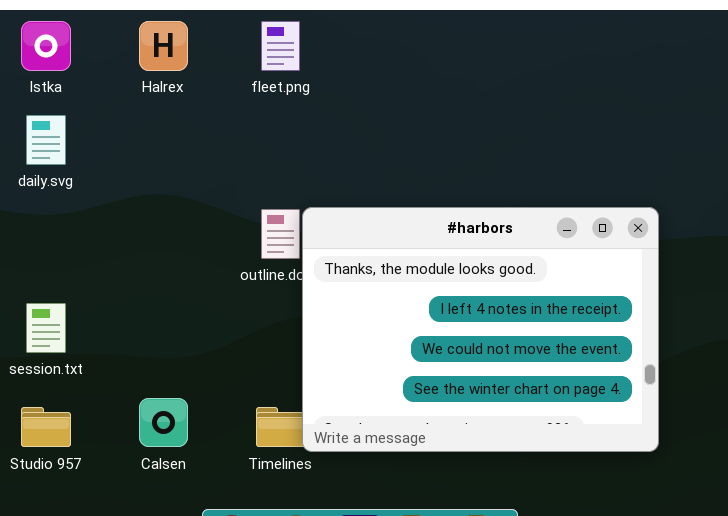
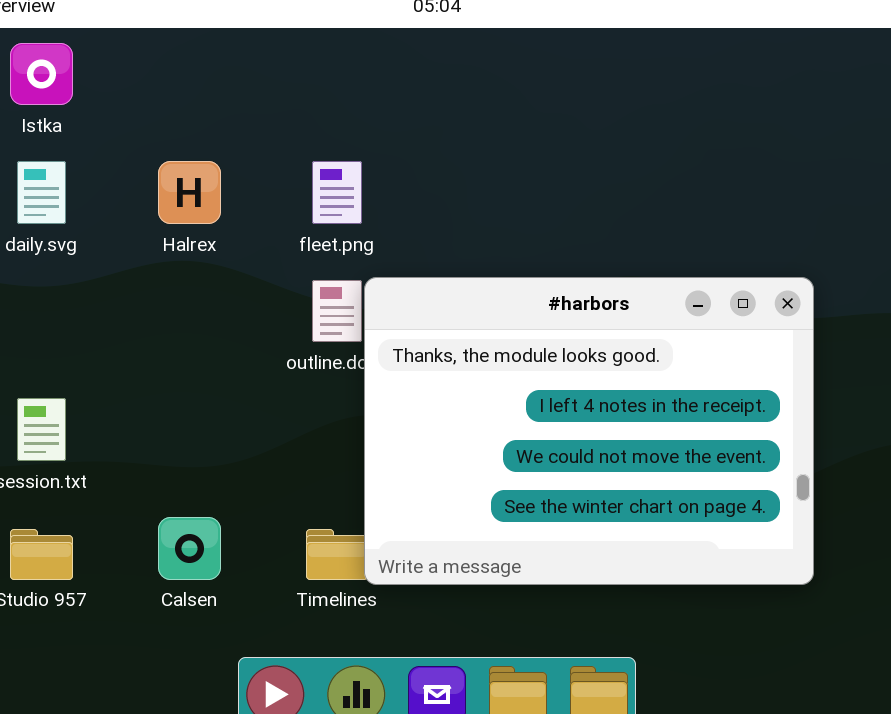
Halrex: [139,21,188,71] -> [158,161,221,224], moved
fleet.png: [261,21,300,71] -> [312,161,362,224], moved

